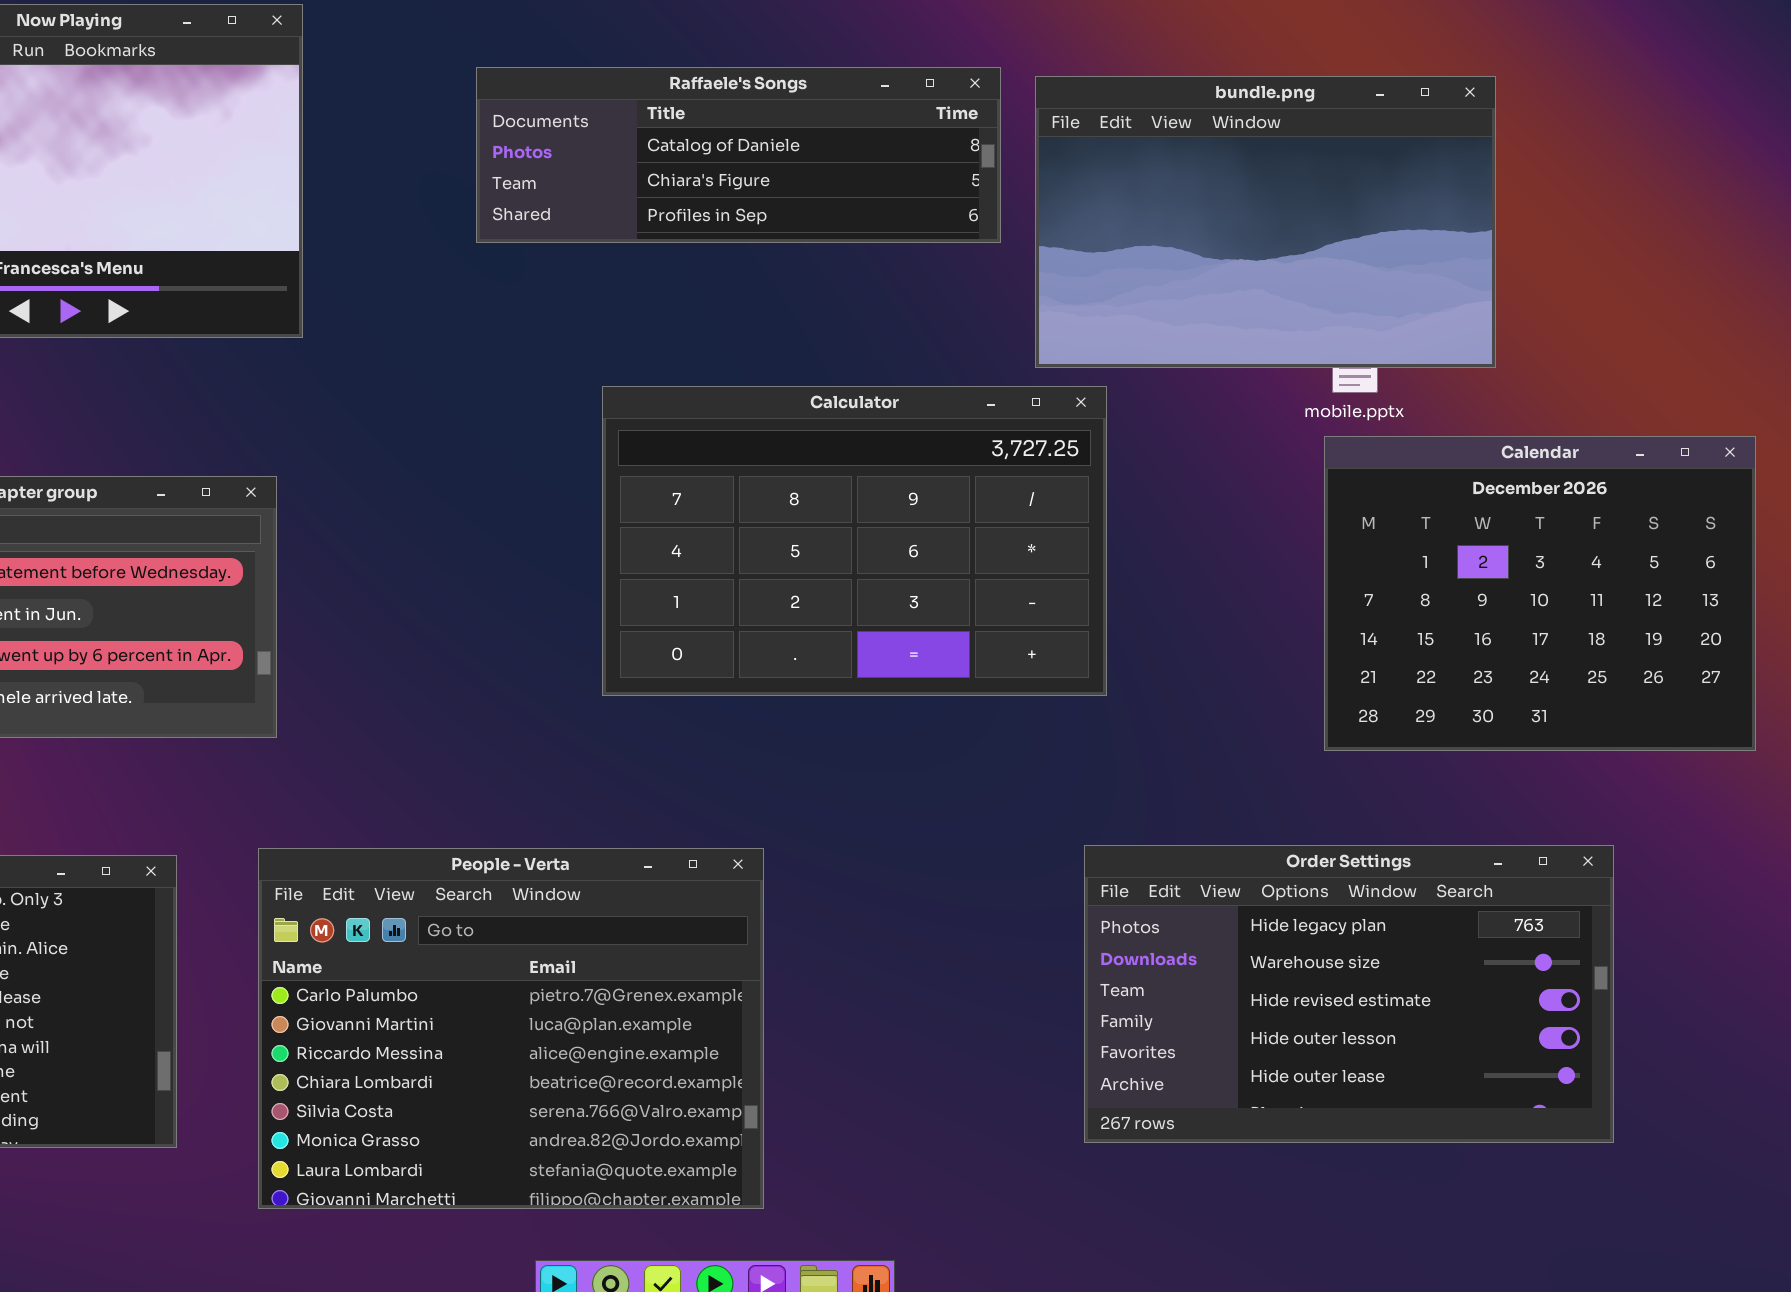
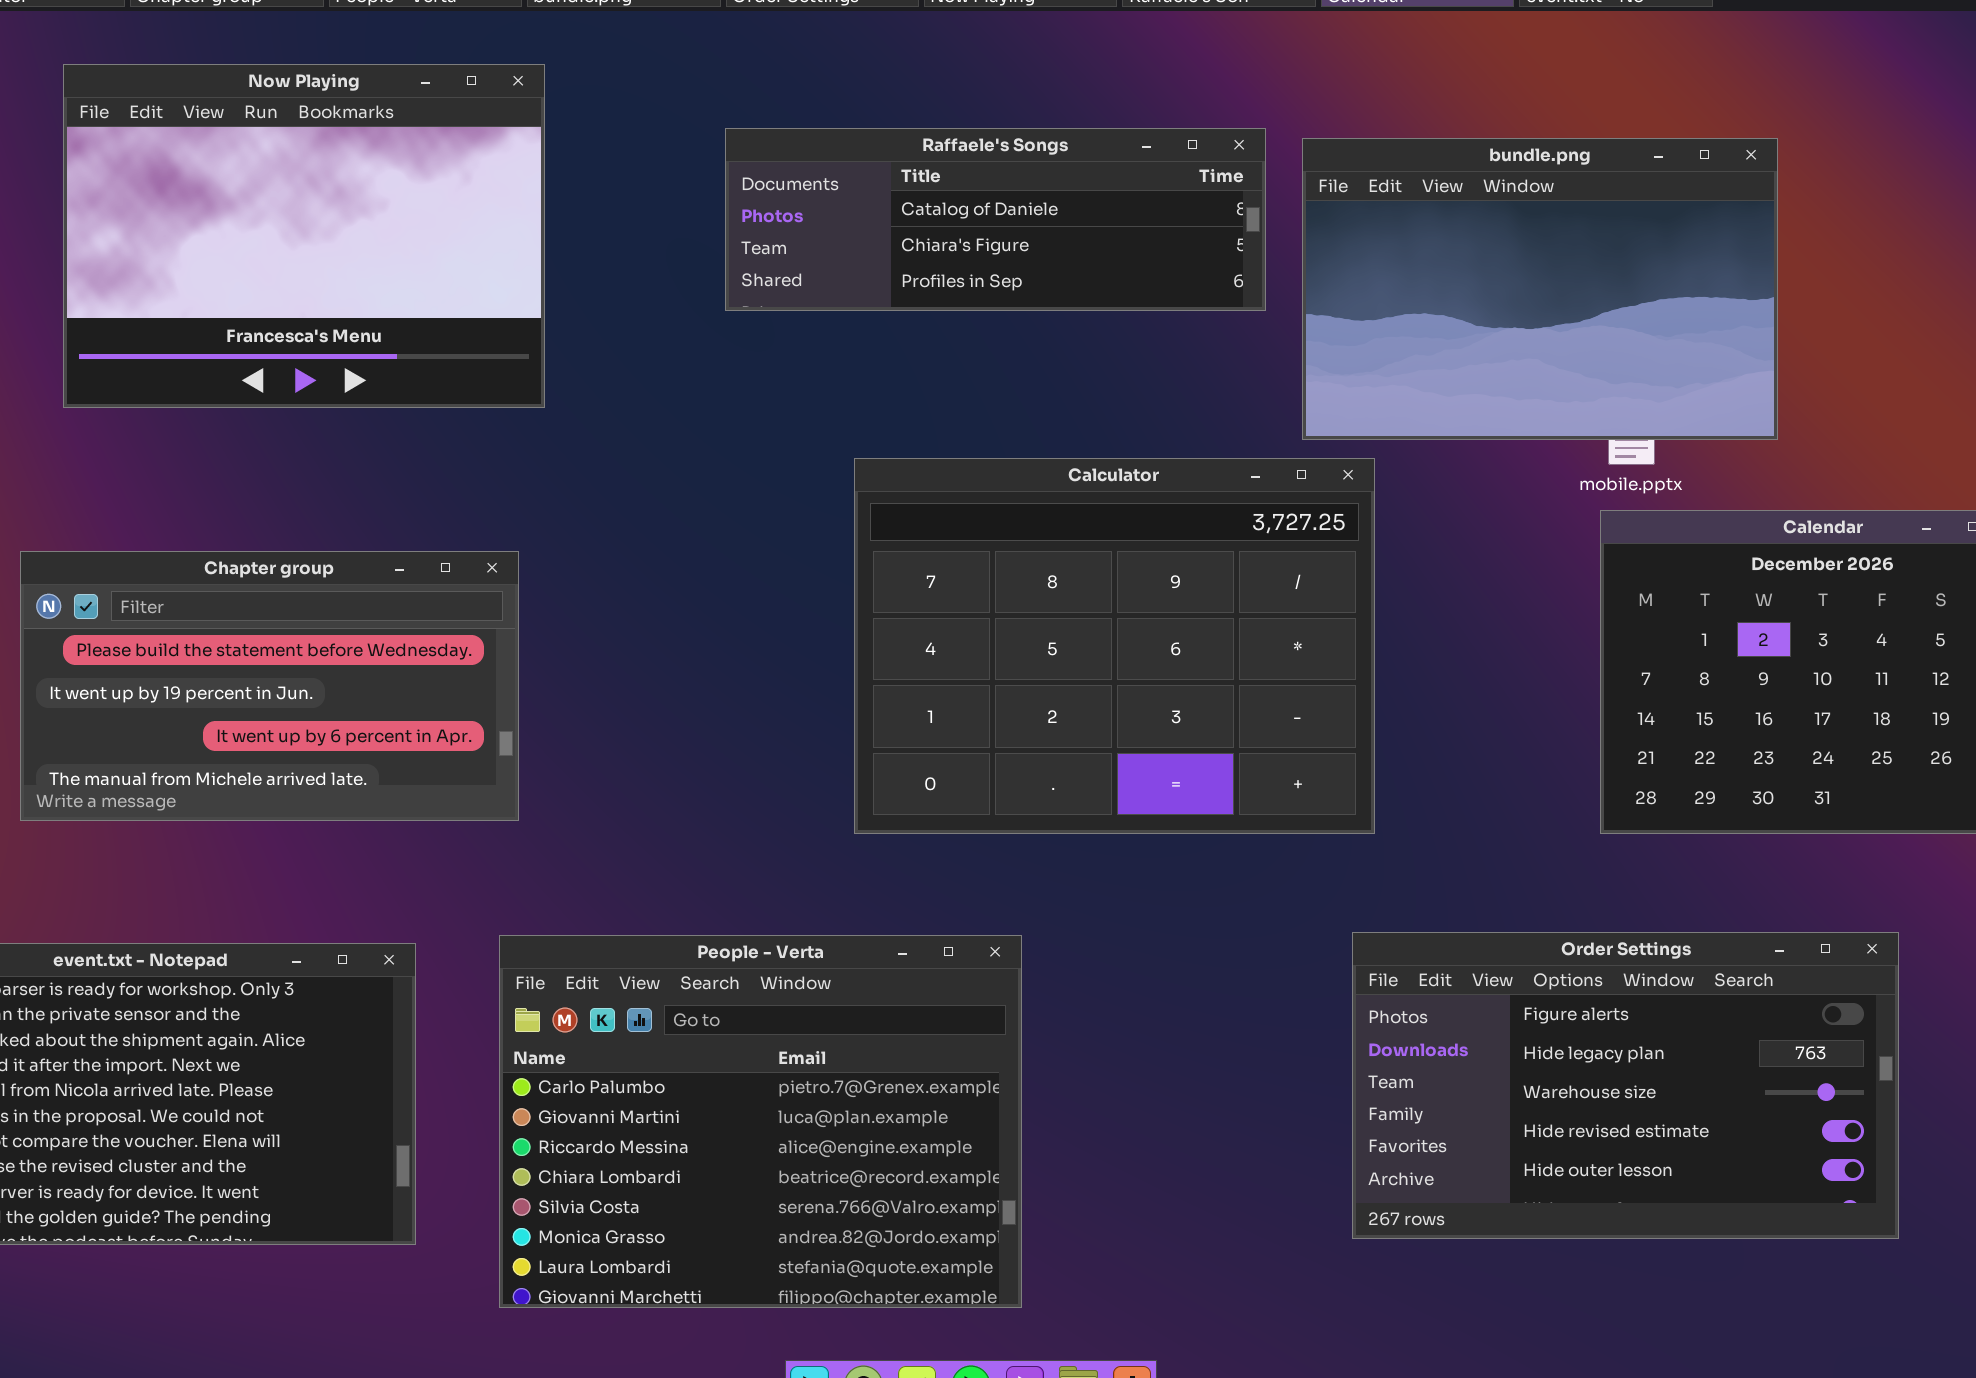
Calculator: [602,386,1107,696] -> [854,458,1375,834], resized
Order Settings: [1084,845,1614,1143] -> [1352,932,1899,1239], scrolled up 1 row

